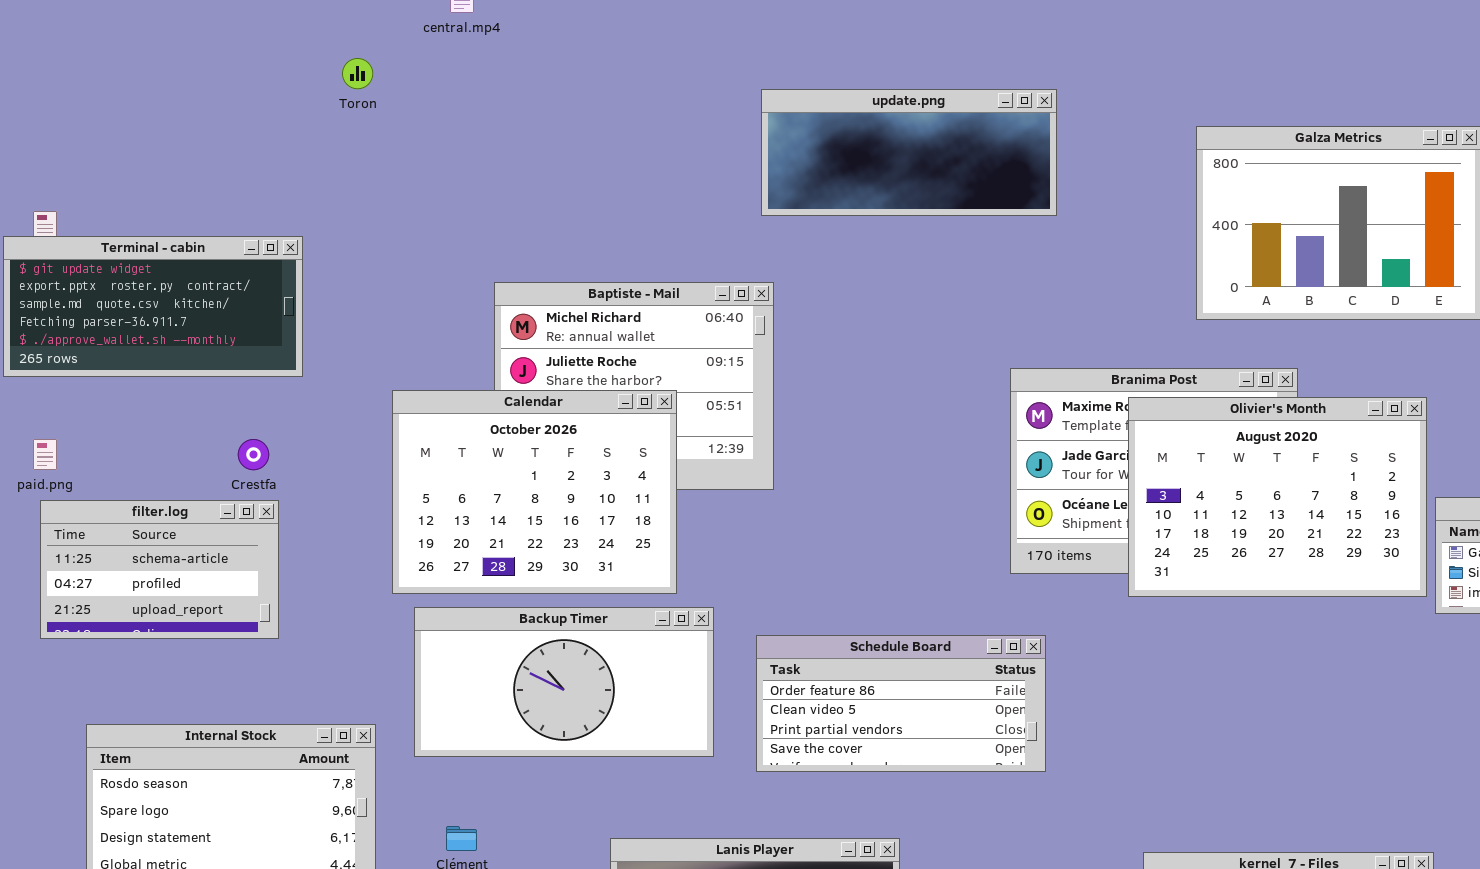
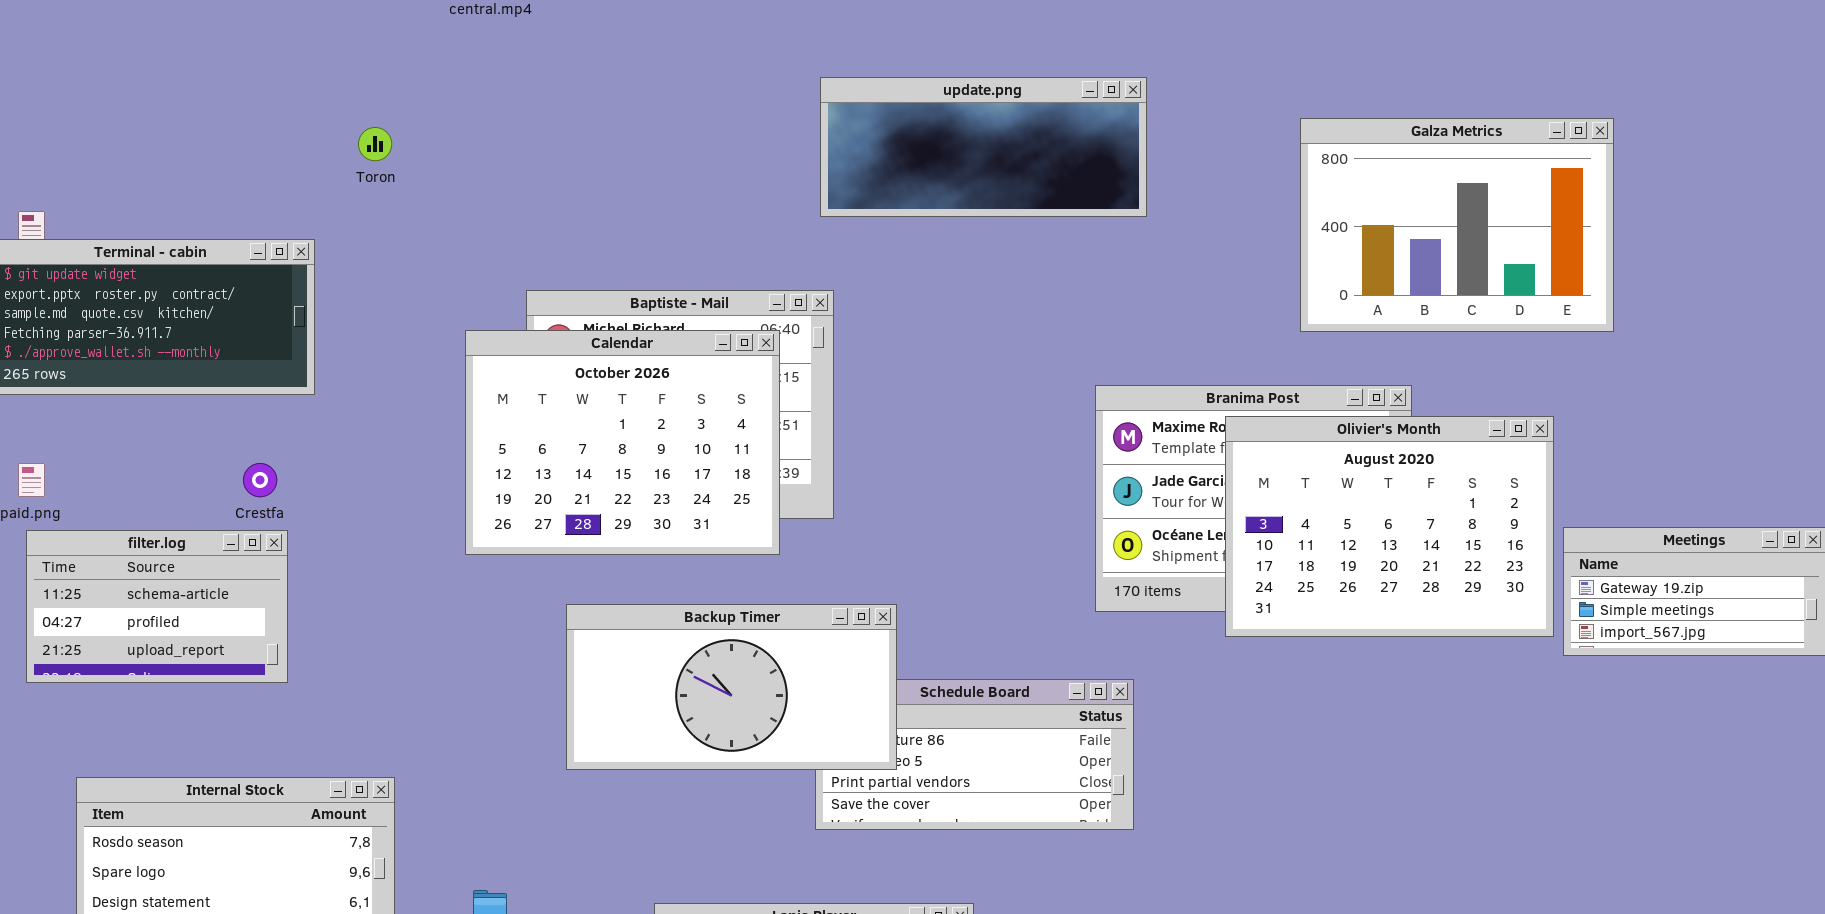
Toron: [342,58,373,89] -> [358,127,392,161], moved
Calendar: [392,390,677,594] -> [465,330,780,555], moved
Backup Timer: [414,607,714,757] -> [566,604,897,770], moved

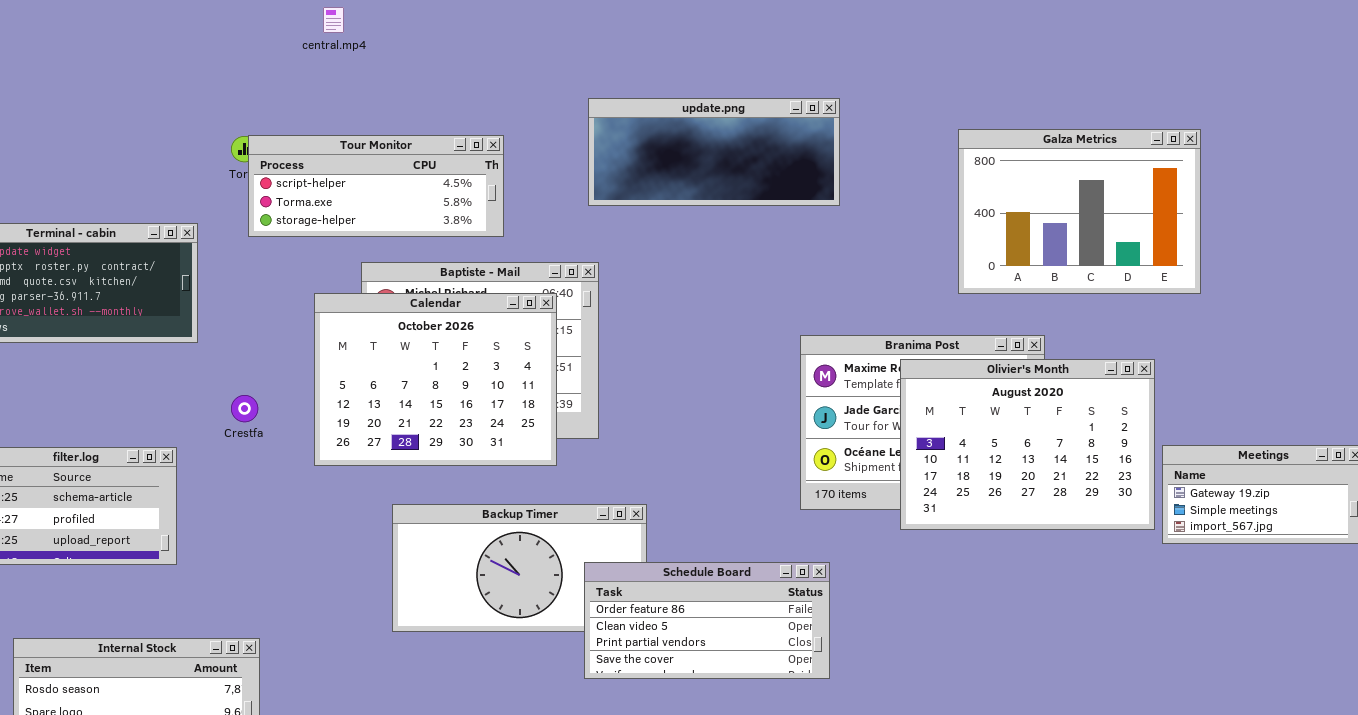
Tour Monitor: none -> [248,135,504,237], opened
Crestfa: [243,463,277,497] -> [231,395,258,422], moved
Schedule Board: [815,679,1134,830] -> [584,562,830,679], raised

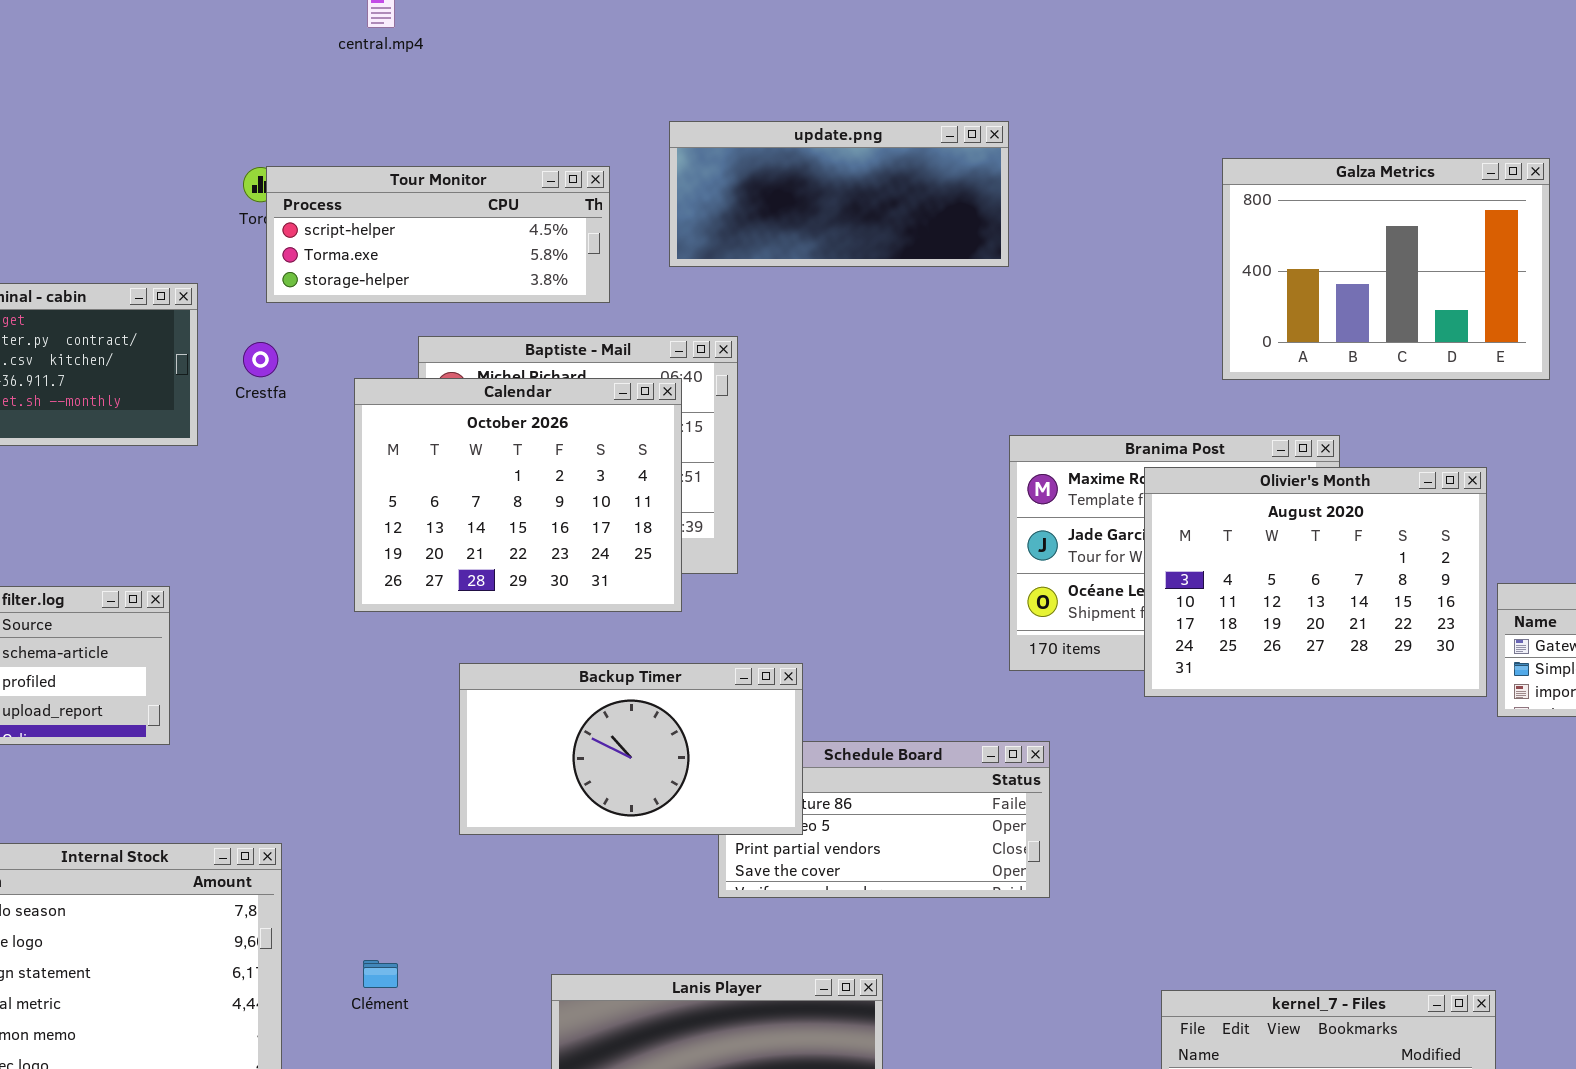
update.png: [588,98,840,206] -> [669,121,1009,267], moved
Crestfa: [231,395,258,422] -> [243,342,278,377], moved
Backup Timer: [392,504,647,632] -> [459,663,803,835], raised

